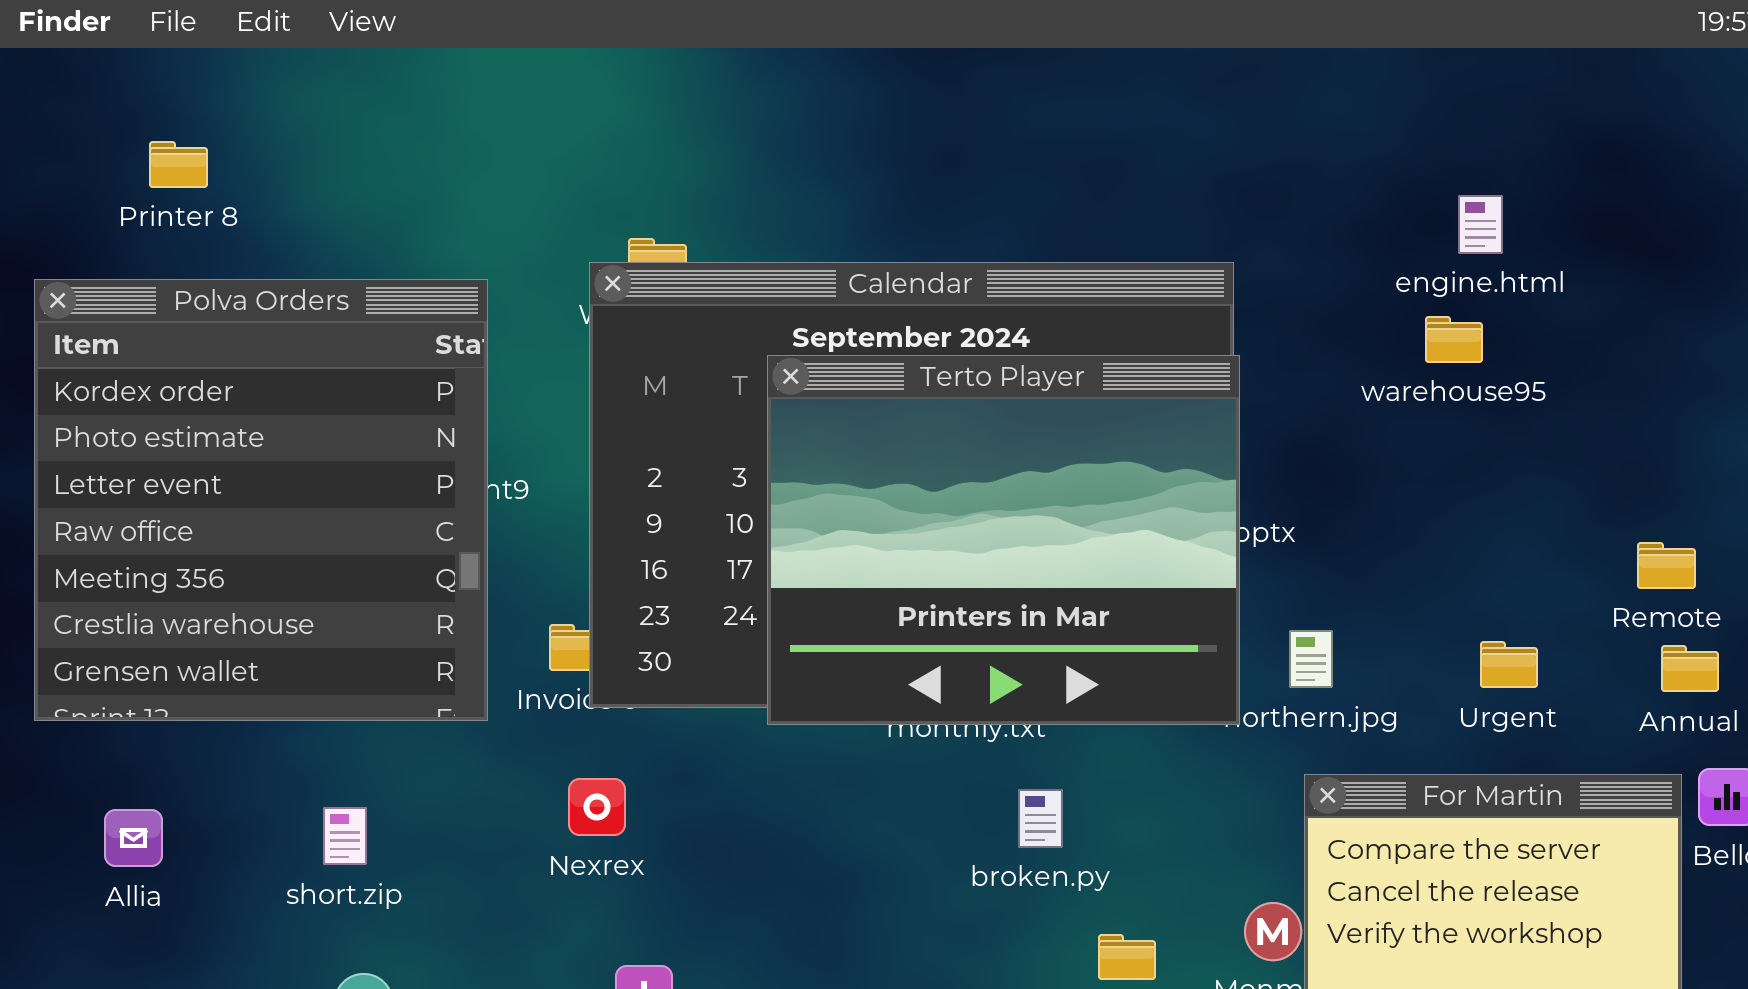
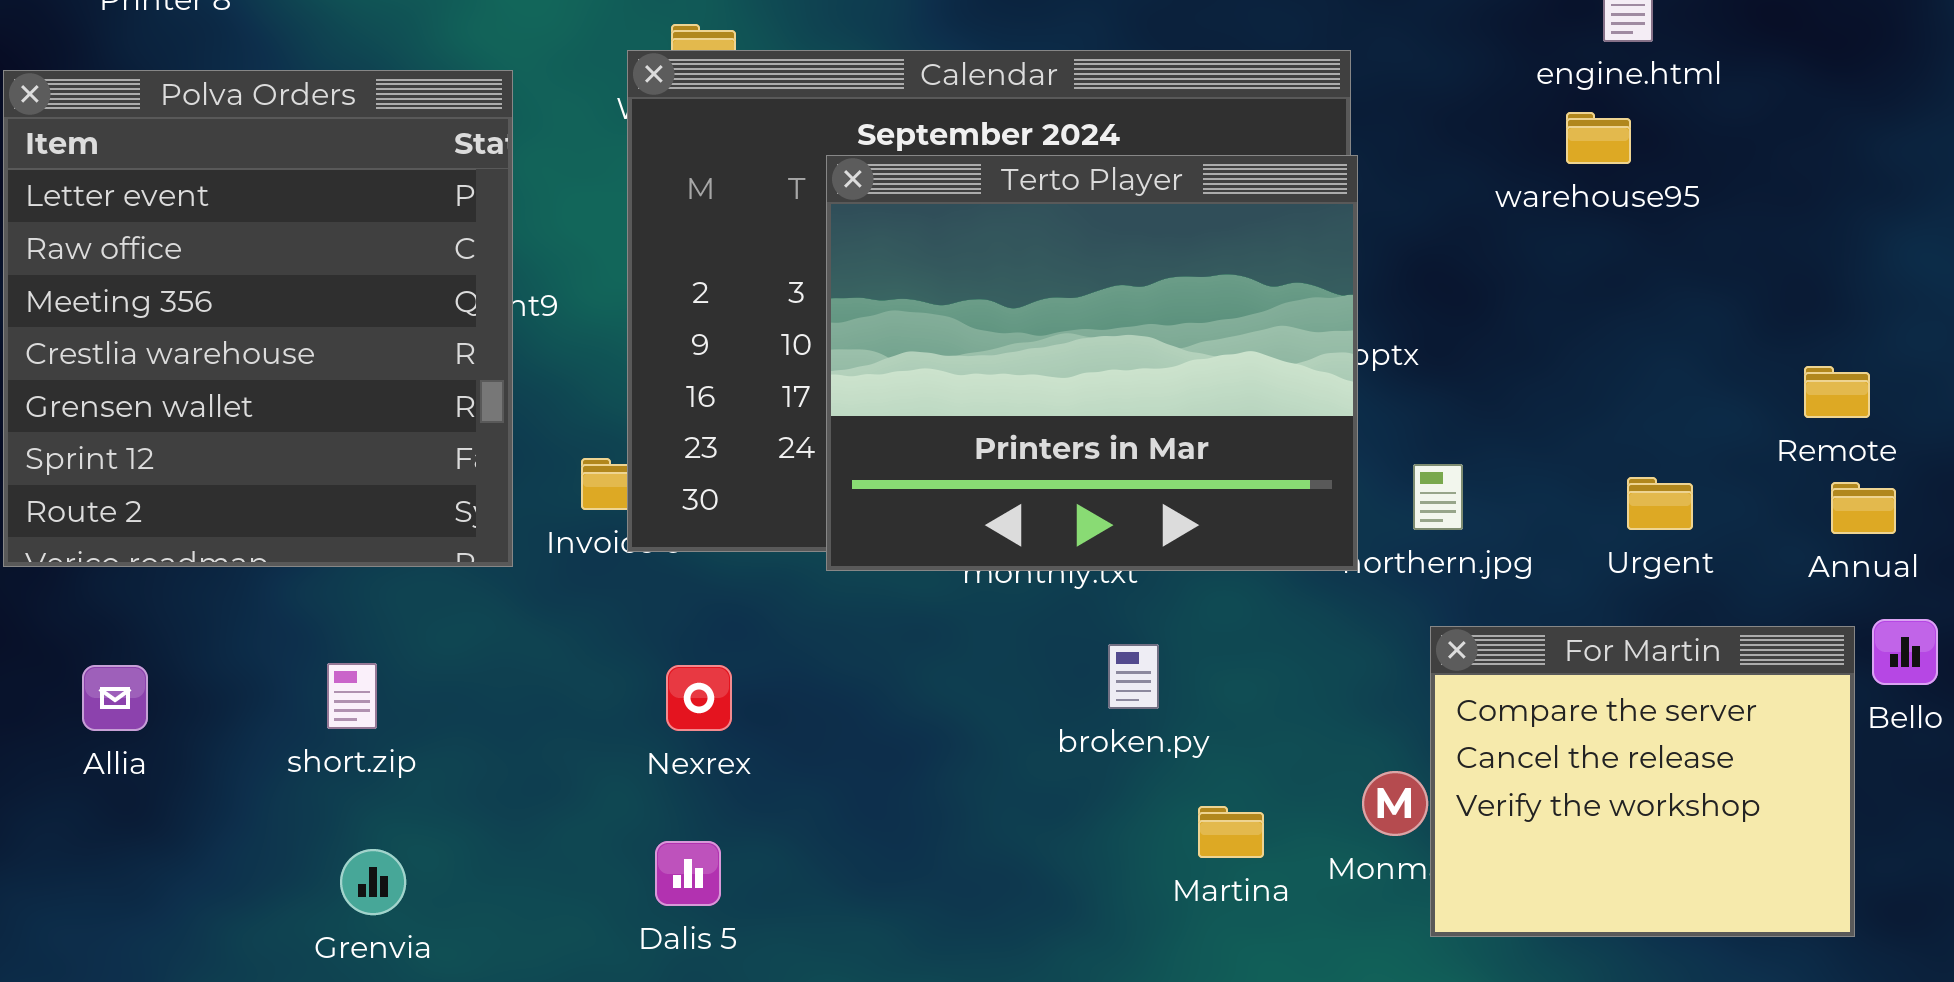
Polva Orders: [34,279,488,721] -> [3,70,513,567], scrolled down 2 rows
Nexrex: [568,778,626,836] -> [666,665,732,731], moved

